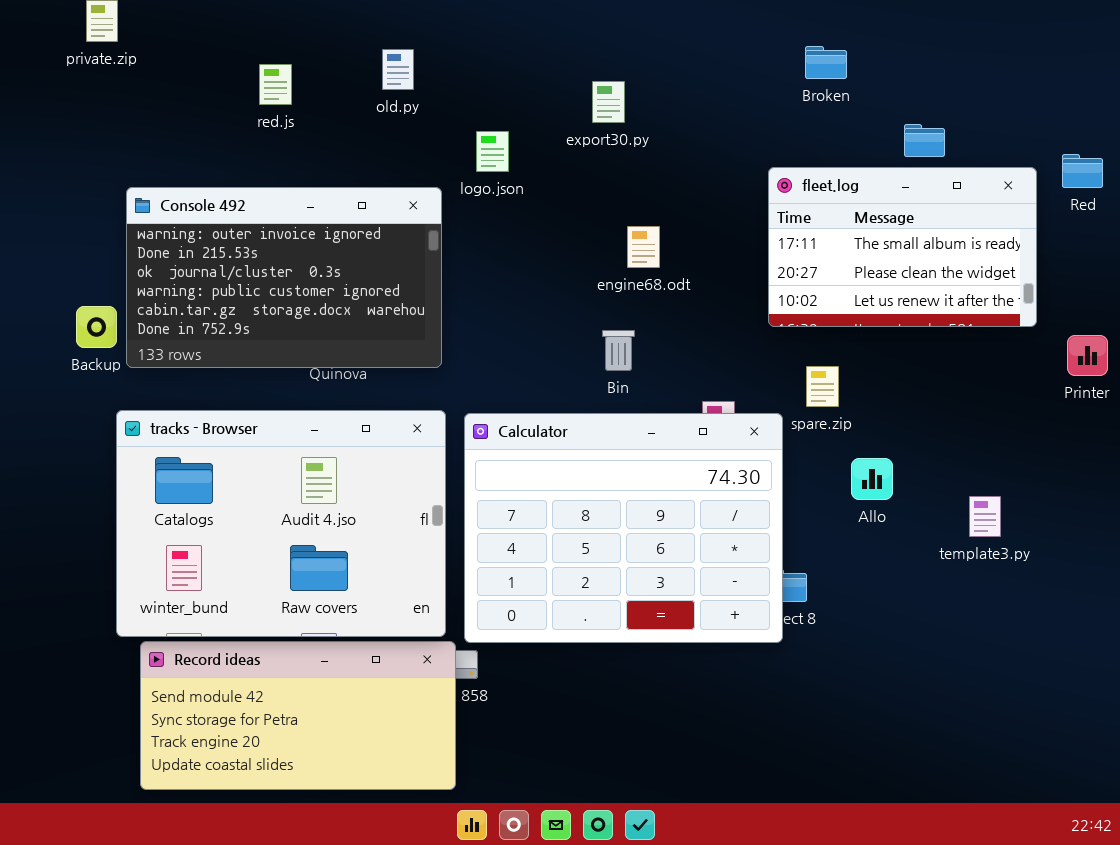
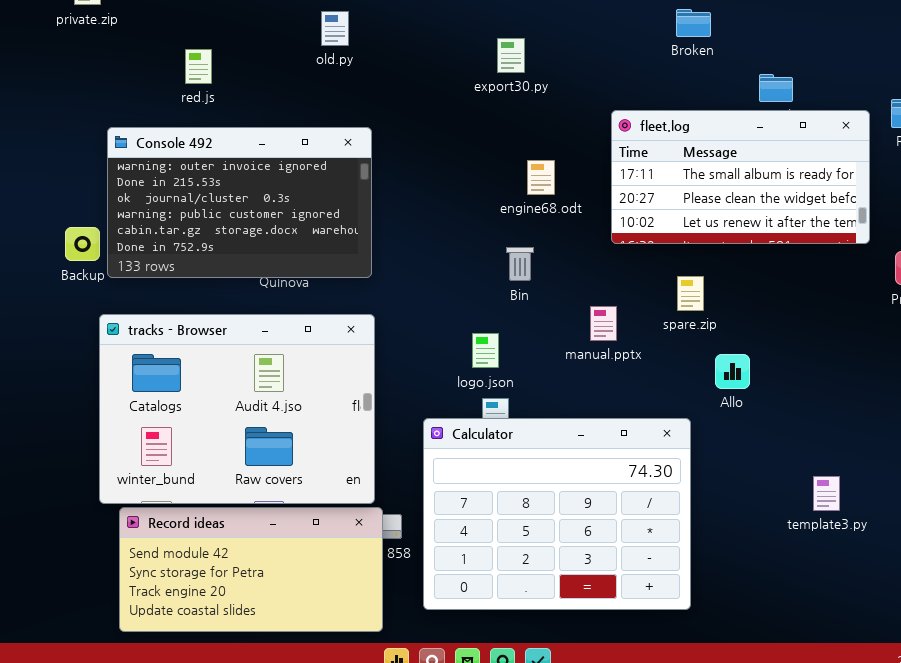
red.js: [259,64,292,105] -> [185,49,212,84], moved
logo.json: [476,131,509,172] -> [472,333,499,368], moved
fleet.log: [768,167,1037,327] -> [611,110,870,244], resized
Calculator: [464,413,783,643] -> [423,418,691,610], moved
template3.py: [969,496,1001,537] -> [813,476,840,511], moved

